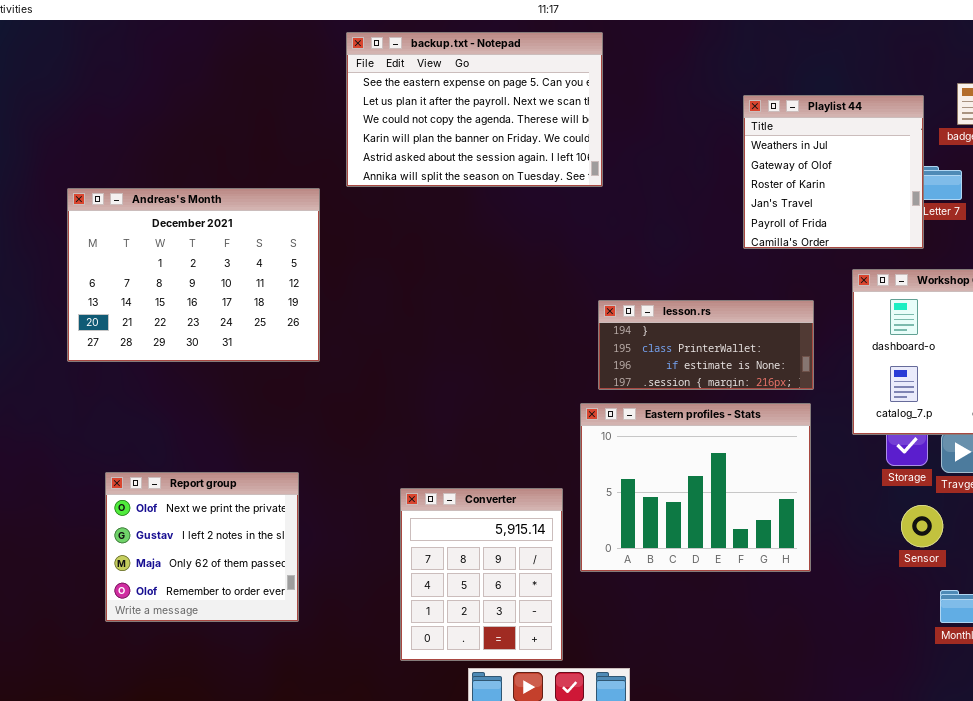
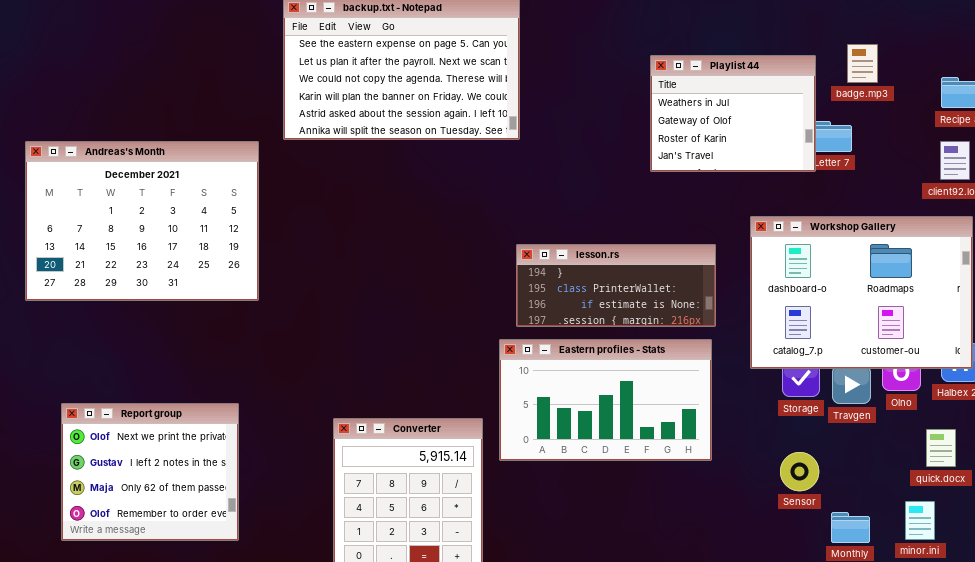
Playlist 44: [743,95,924,249] -> [650,55,816,172], resized
Eastern profiles - Stats: [580,403,811,572] -> [499,339,712,461], resized
Sensor: [901,505,943,547] -> [780,452,819,491], moved

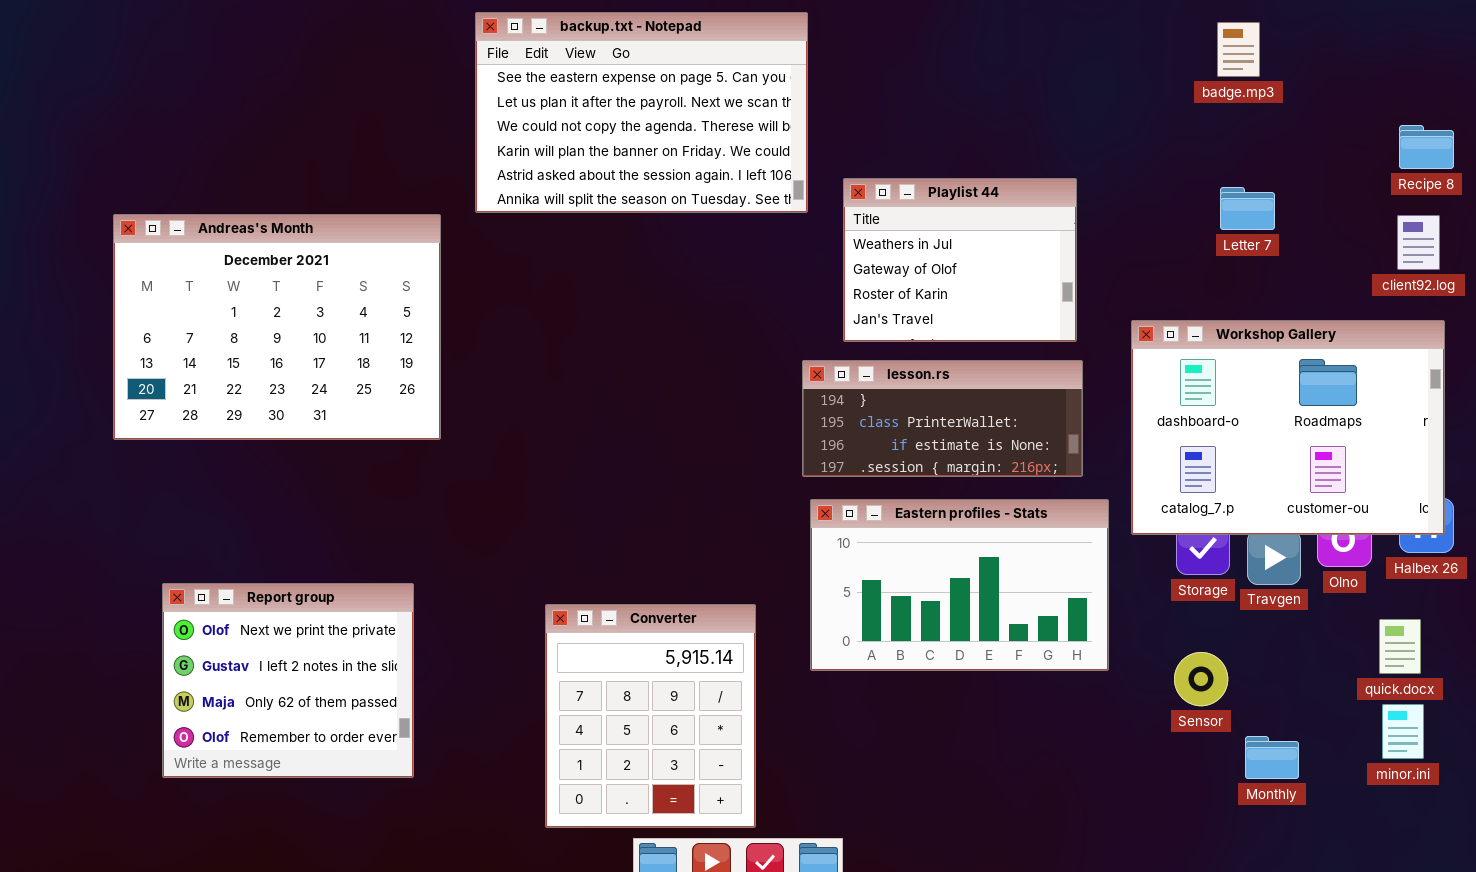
badge.mp3: [847,44,878,83] -> [1217,22,1260,77], moved
Playlist 44: [650,55,816,172] -> [843,178,1077,342], moved
Eastern profiles - Stats: [499,339,712,461] -> [810,499,1109,671], moved
minor.ini: [905,501,935,540] -> [1382,704,1424,759], moved

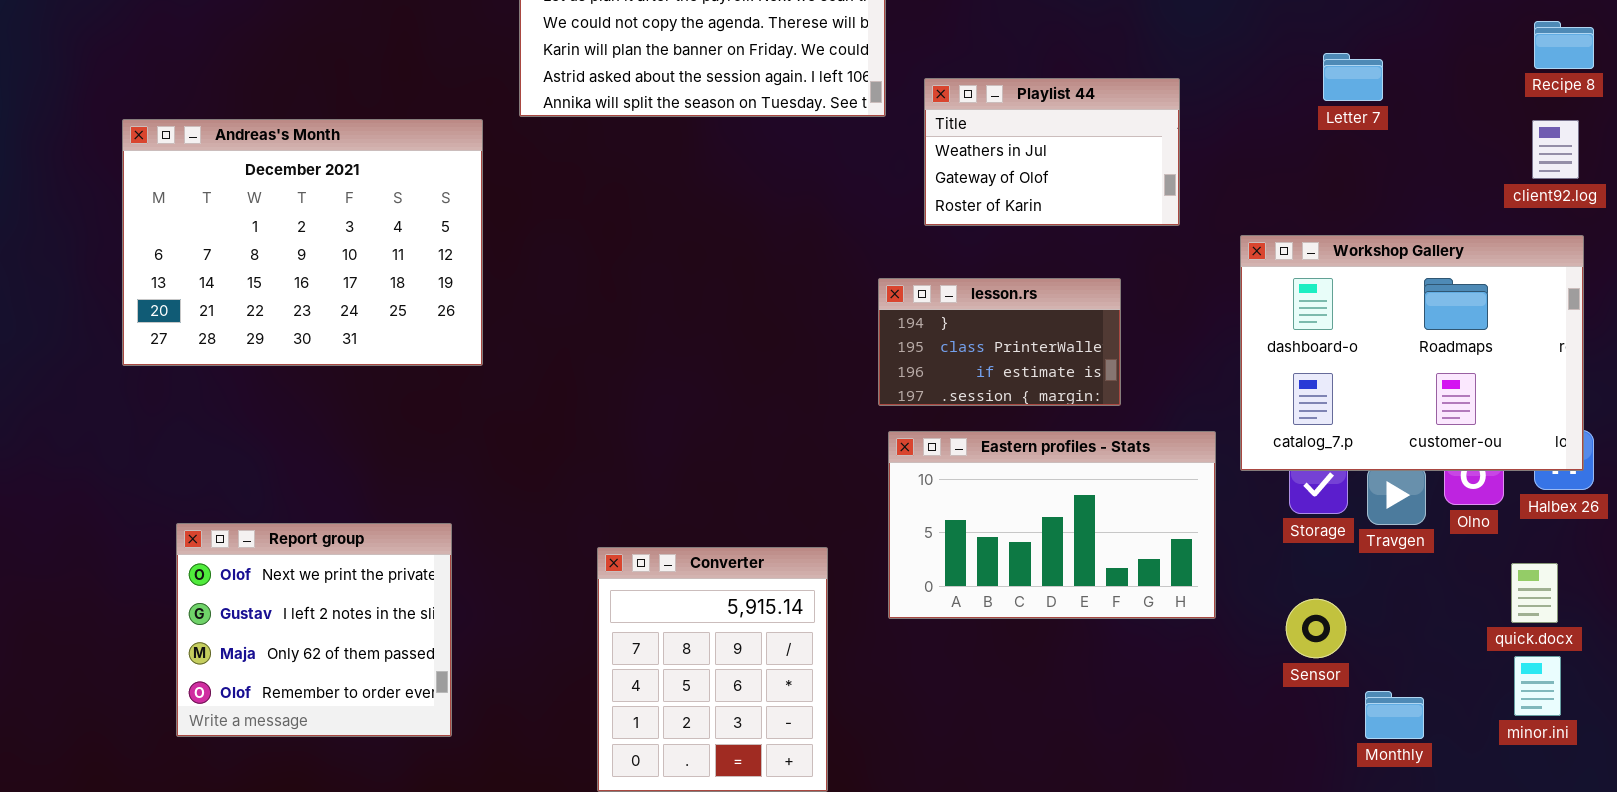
Playlist 44: [843,178,1077,342] -> [924,78,1180,226], resized
Letter 7: [1220,187,1275,230] -> [1323,53,1383,101], moved
lesson.rs: [802,360,1083,477] -> [878,278,1121,406], resized

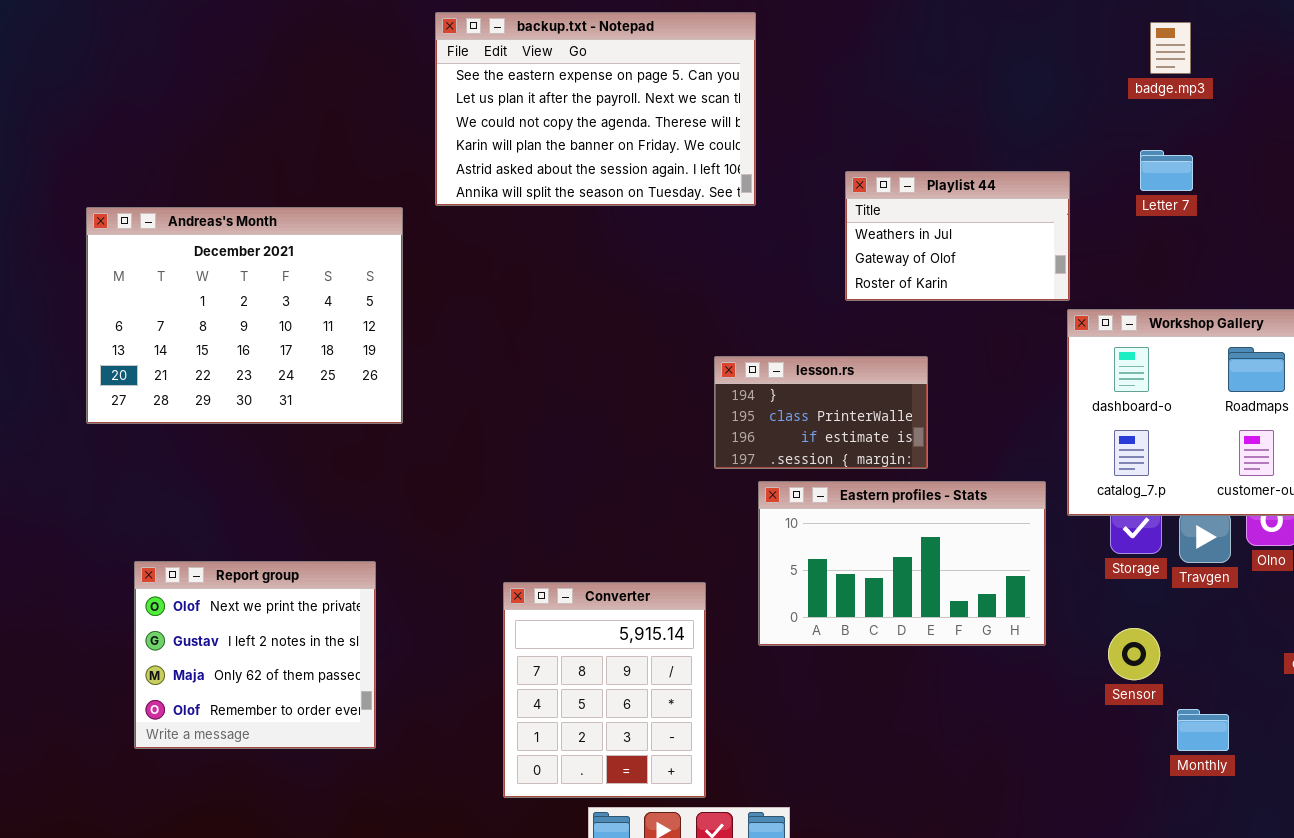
Playlist 44: [924,78,1180,226] -> [845,171,1070,301], moved
lesson.rs: [878,278,1121,406] -> [714,356,928,469], moved

